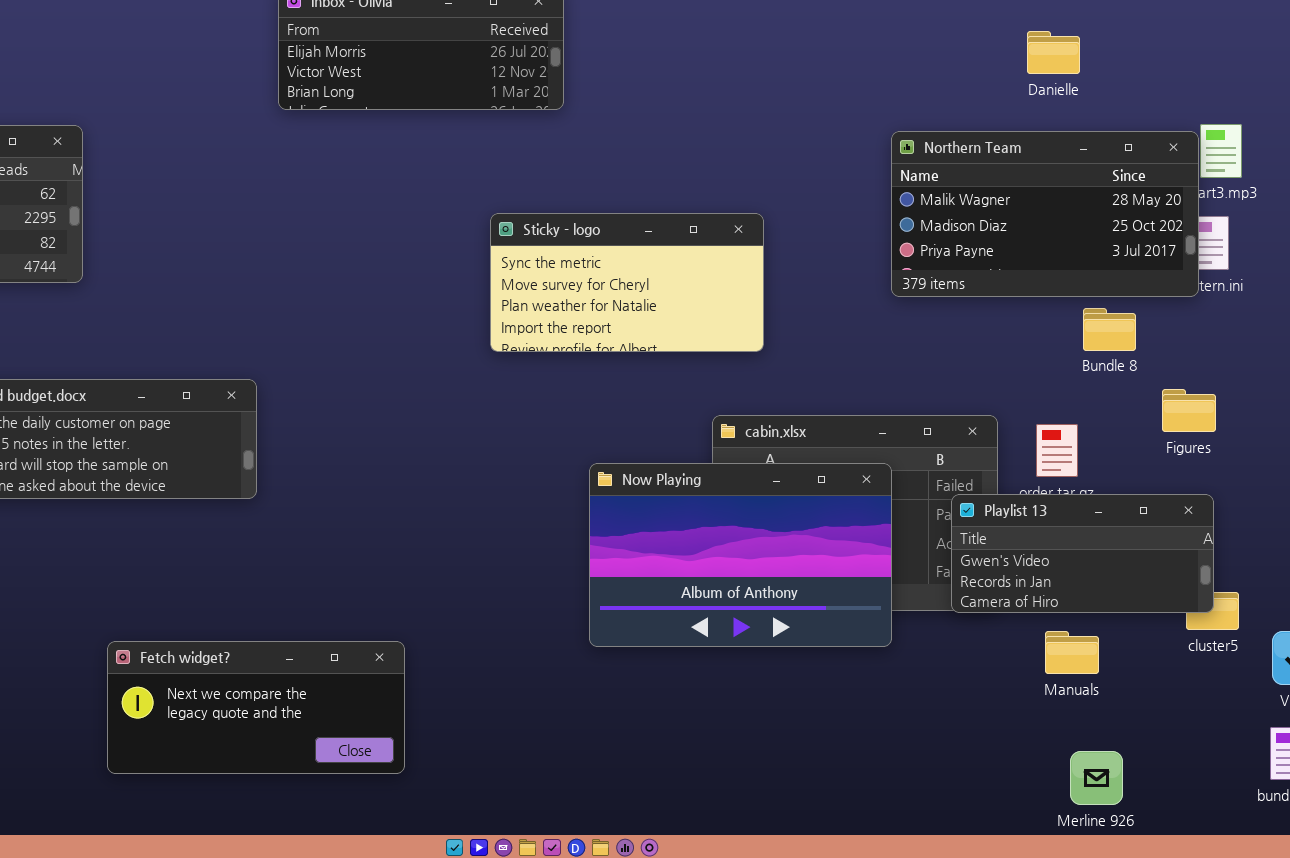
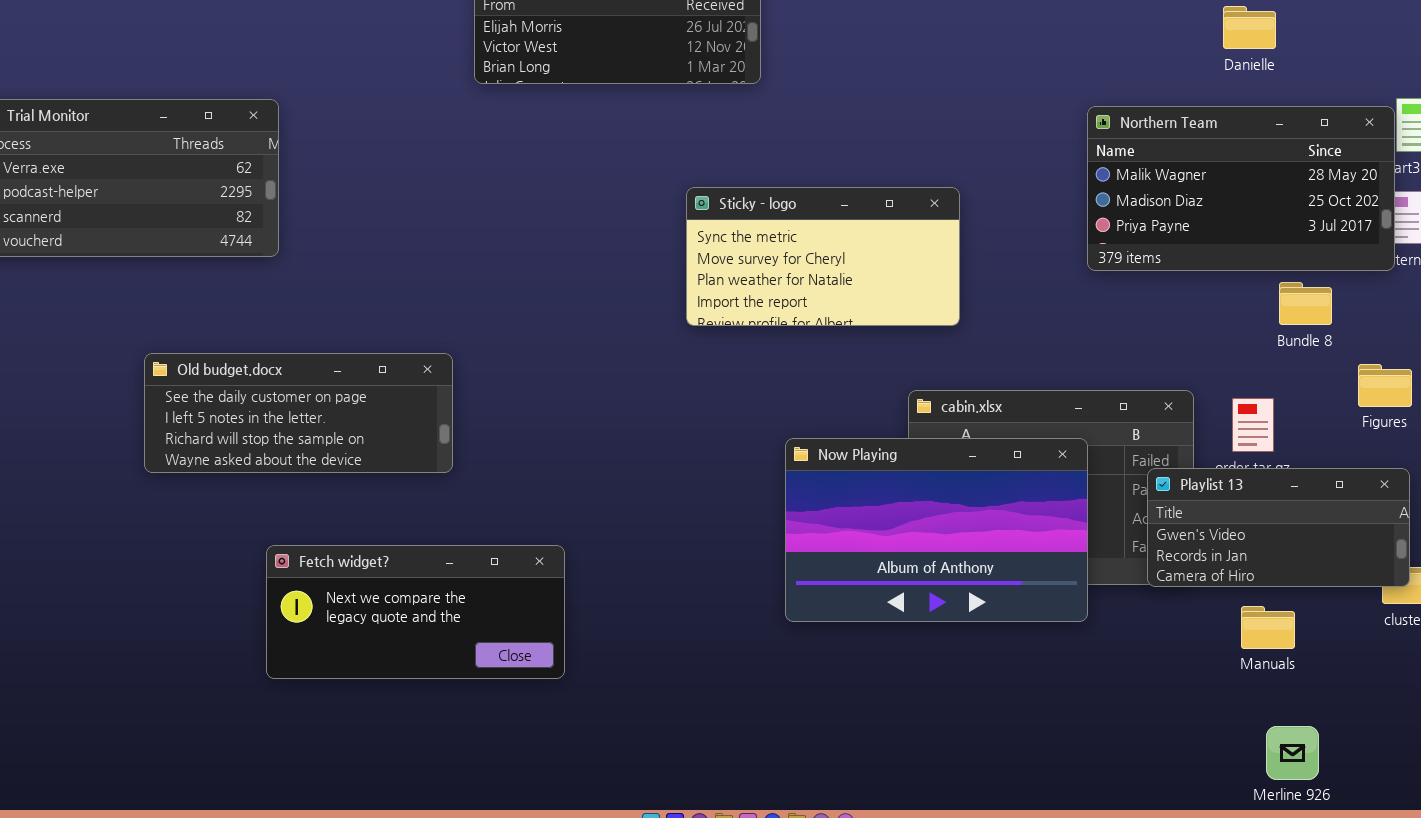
Fetch widget?: [107,641,405,774] -> [266,545,565,679], moved

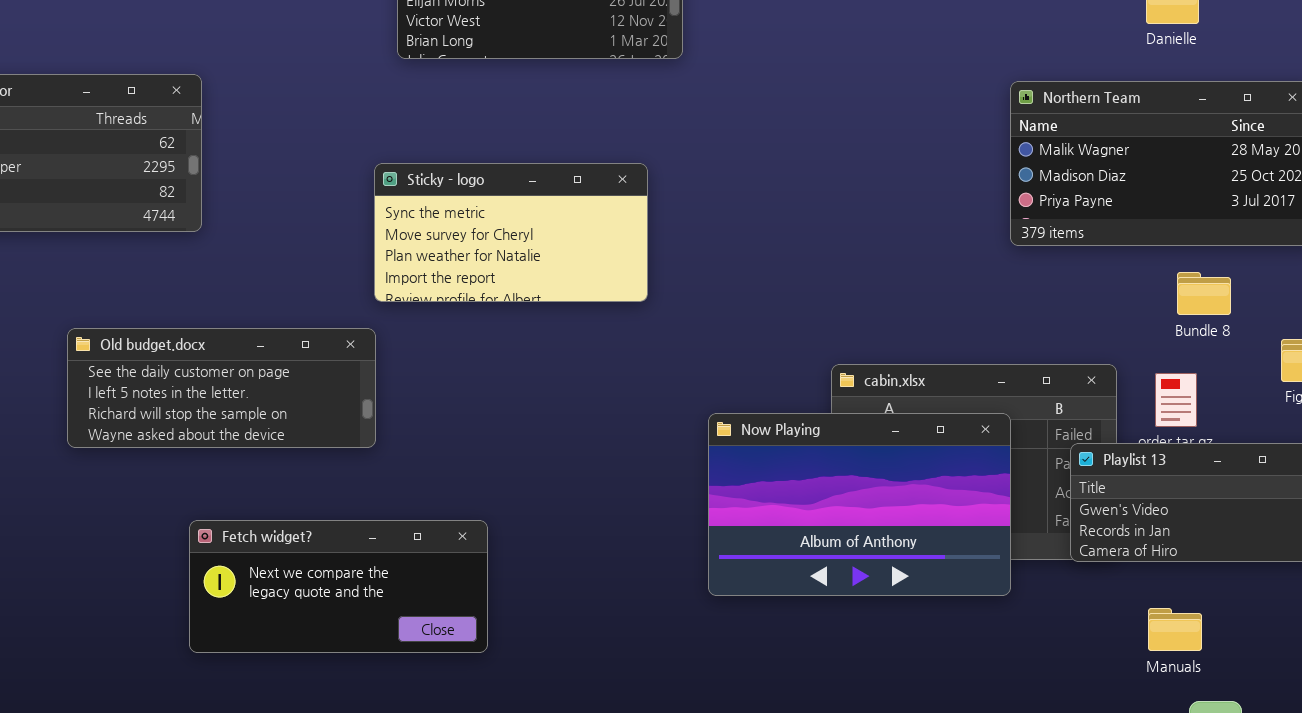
Sticky - logo: [686,187,960,326] -> [374,163,648,302], moved
Bundle 8: [1279,282,1332,325] -> [1177,272,1231,315], moved
Manuals: [1241,606,1295,649] -> [1148,608,1202,651], moved

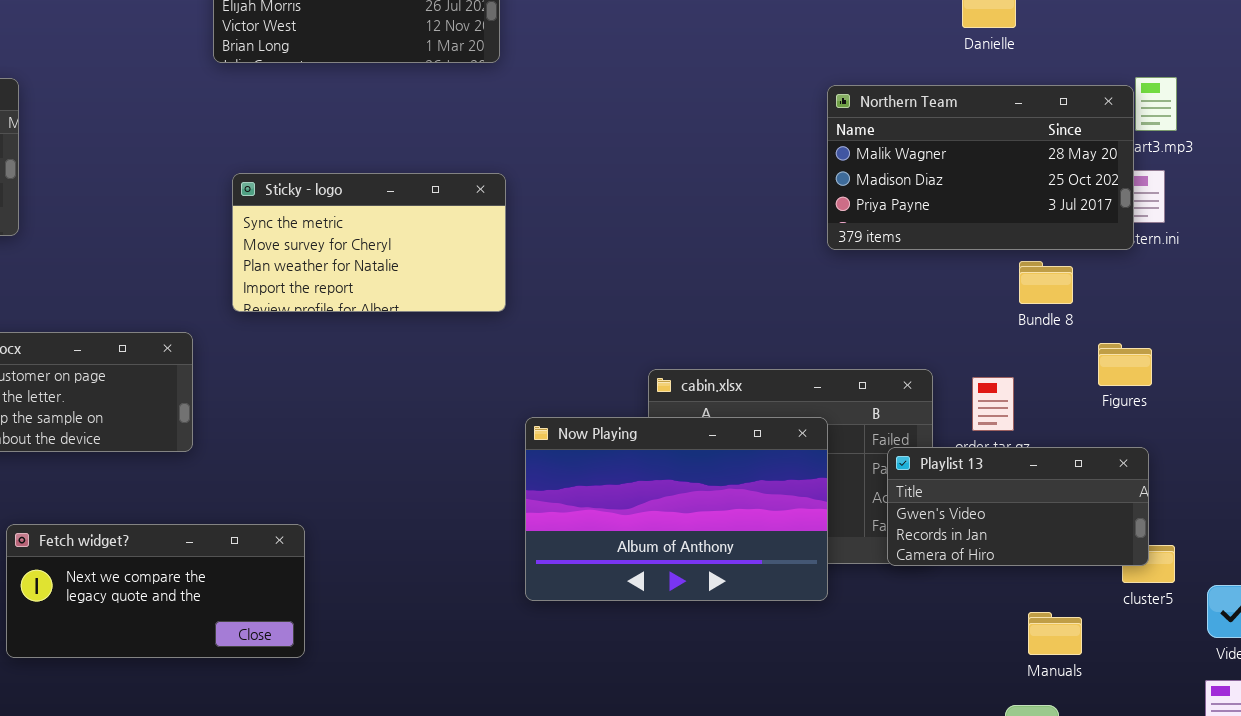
Sticky - logo: [374,163,648,302] -> [232,173,506,312], moved
Bundle 8: [1177,272,1231,315] -> [1019,261,1073,304], moved
Manuals: [1148,608,1202,651] -> [1028,612,1082,655], moved

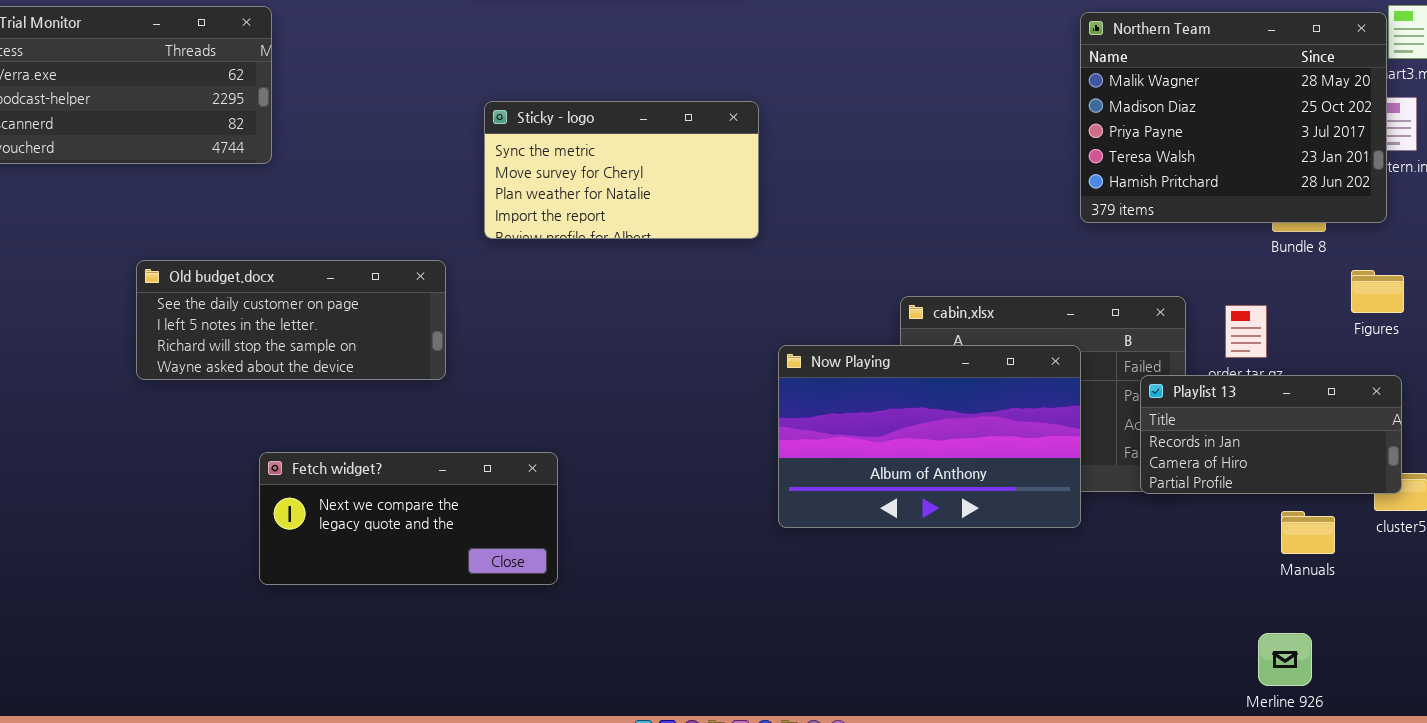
Northern Team: [827,85,1134,250] -> [1080,12,1387,223], resized
Playlist 13: [887,447,1149,566] -> [1140,375,1402,494], scrolled down 1 row
Manuals: [1028,612,1082,655] -> [1281,511,1335,554], moved

